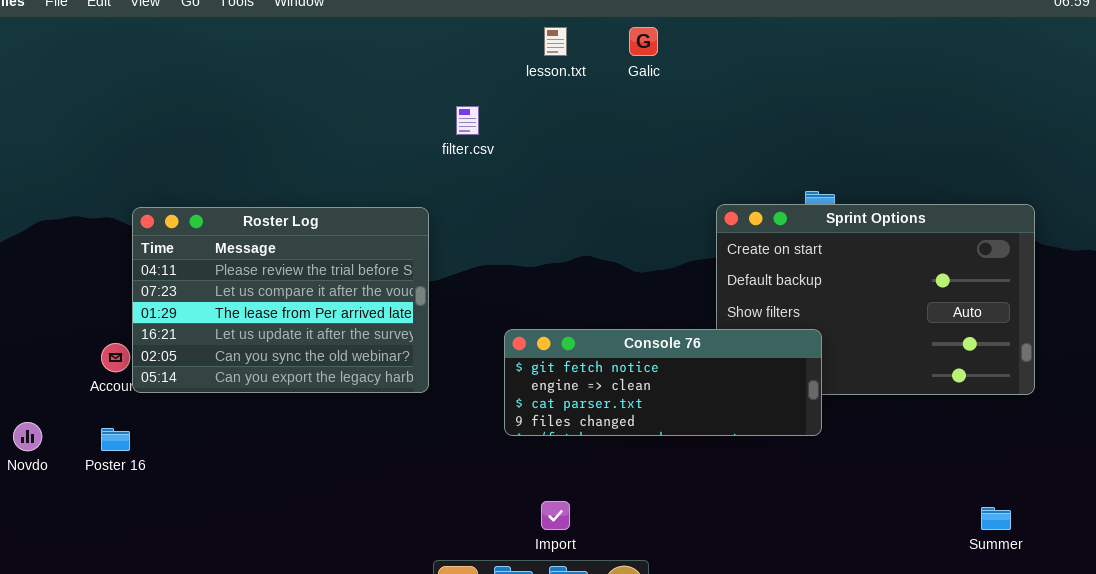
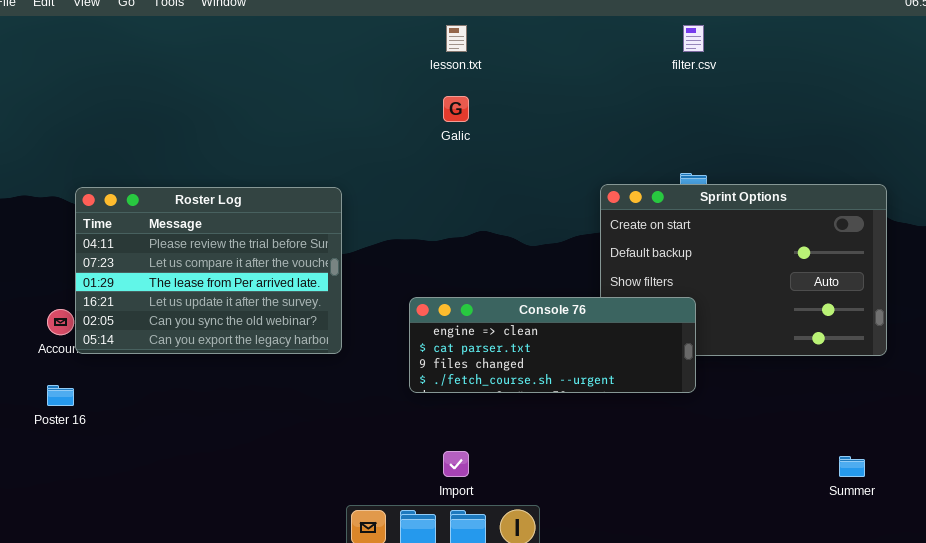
Galic: [629,27,658,56] -> [443,96,469,122], moved
filter.csv: [456,106,479,135] -> [683,25,704,52], moved
Console 76: [504,329,822,436] -> [409,297,696,393], scrolled down 1 row

